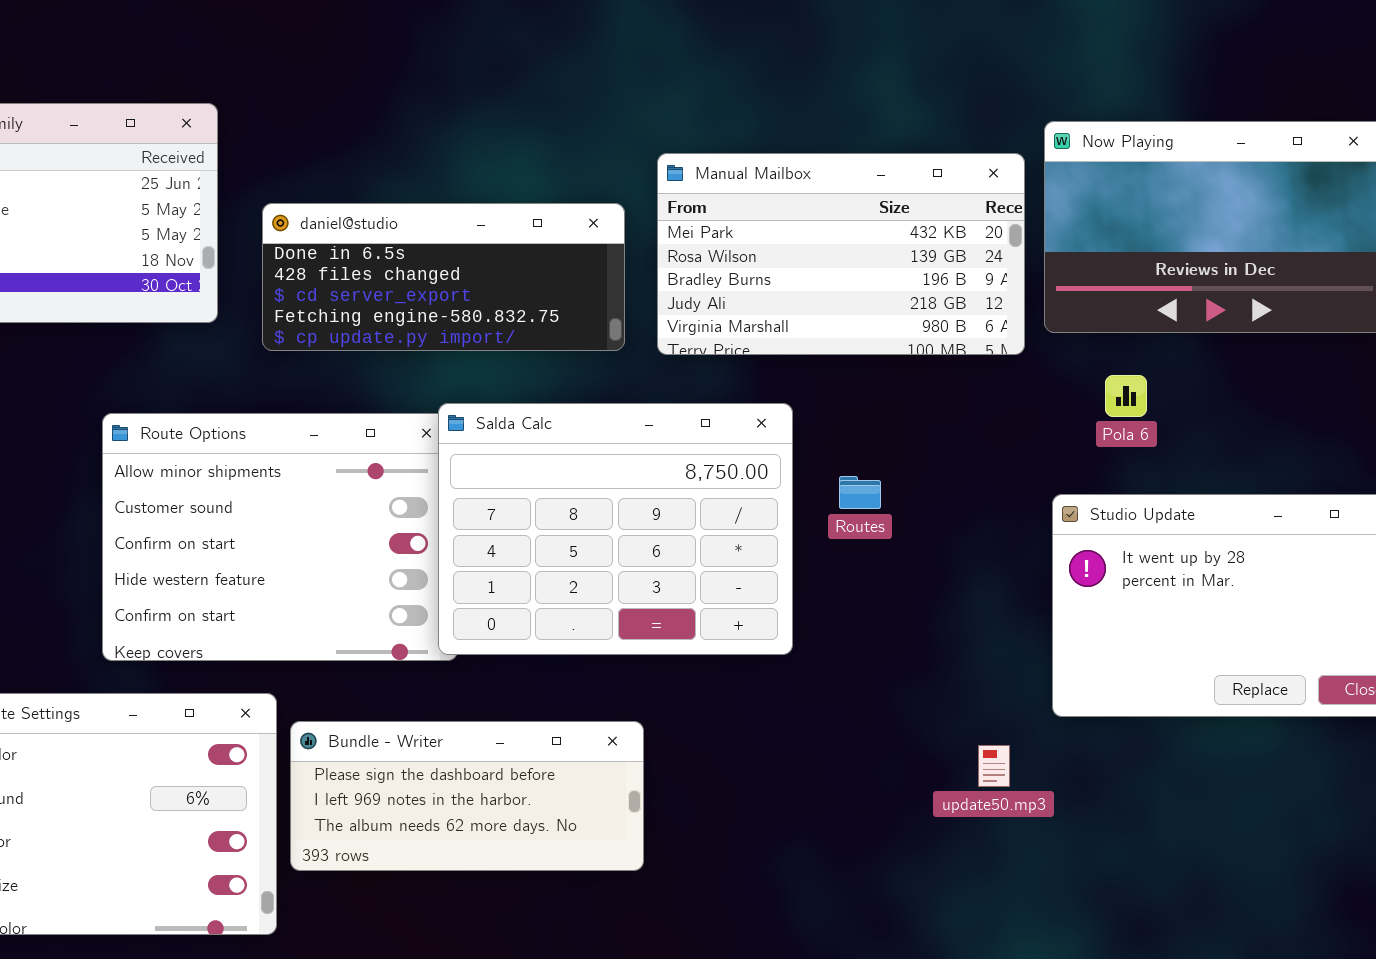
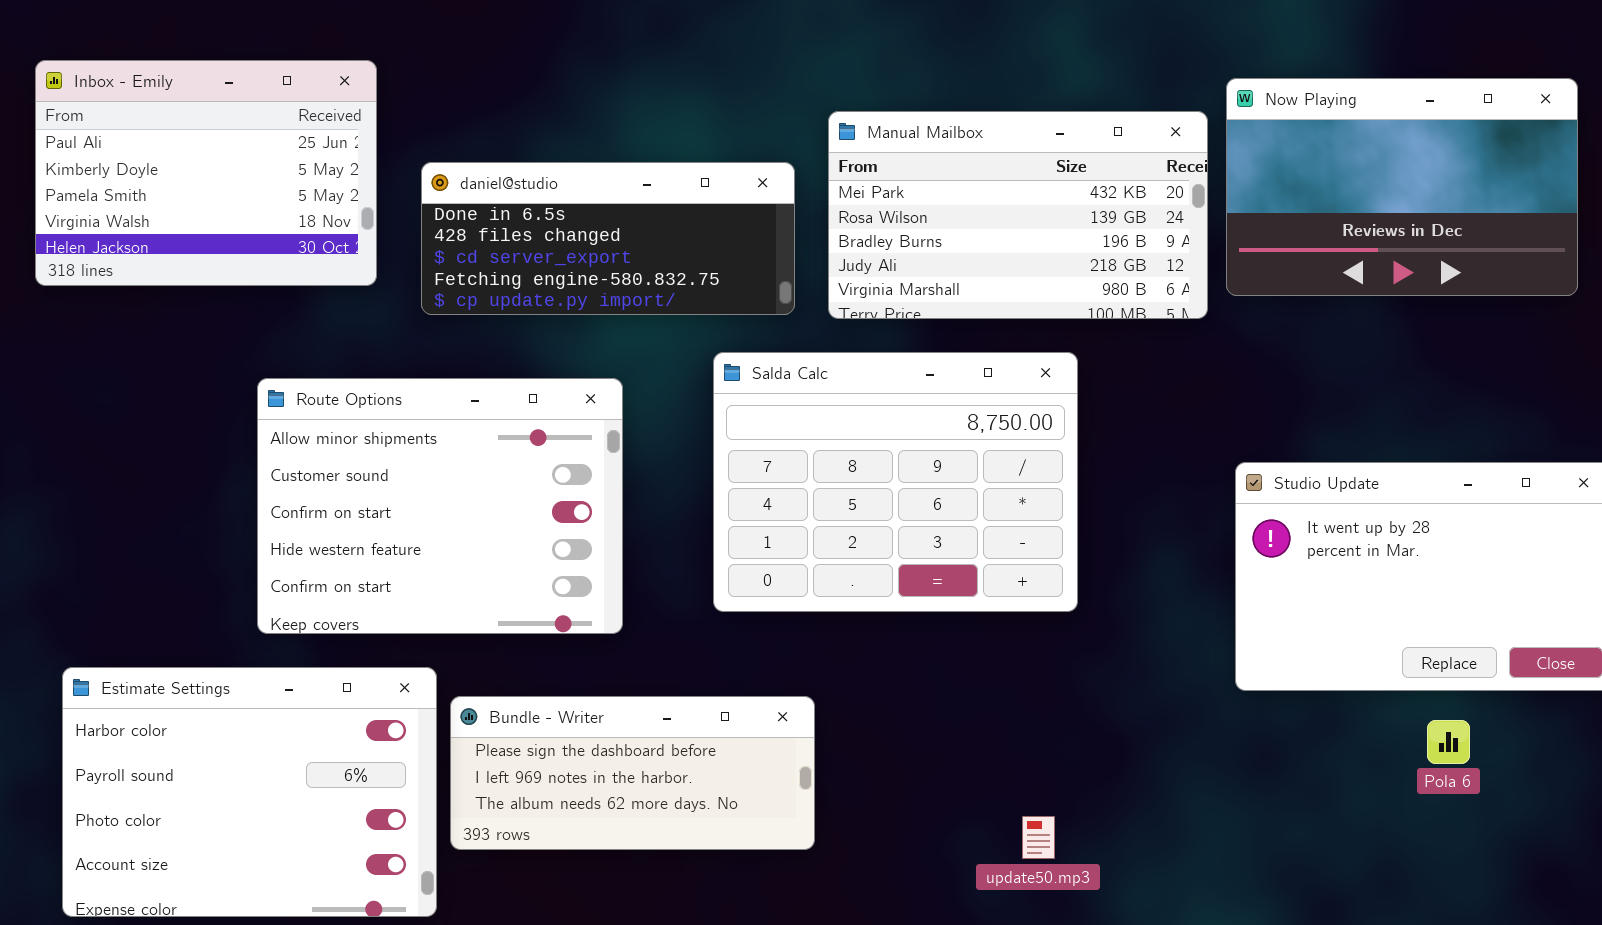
Pola 6: [1105,375,1147,417] -> [1427,720,1470,764], moved
Salda Calc: [438,403,793,655] -> [713,352,1078,612], moved
update50.mp3: [978,745,1010,787] -> [1022,816,1055,859], moved

